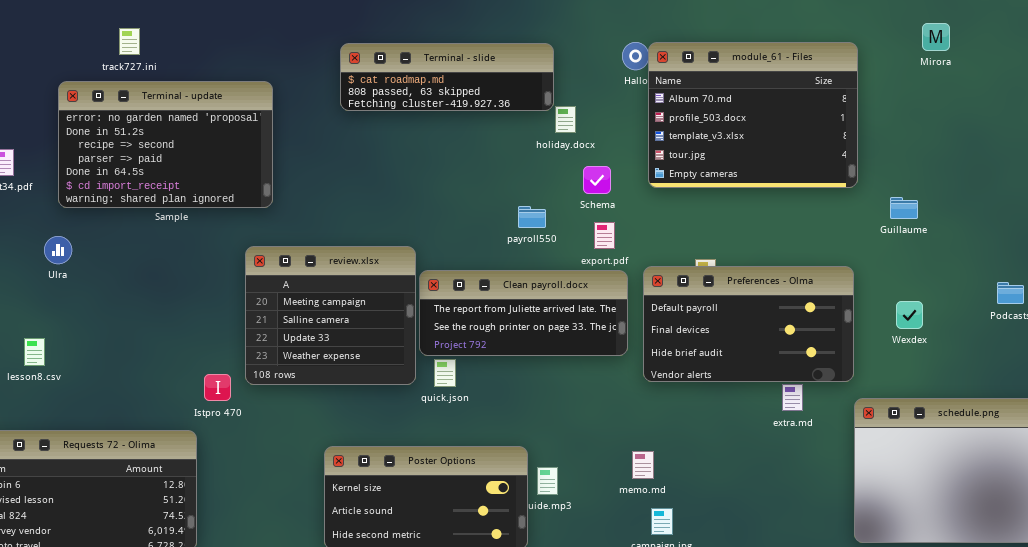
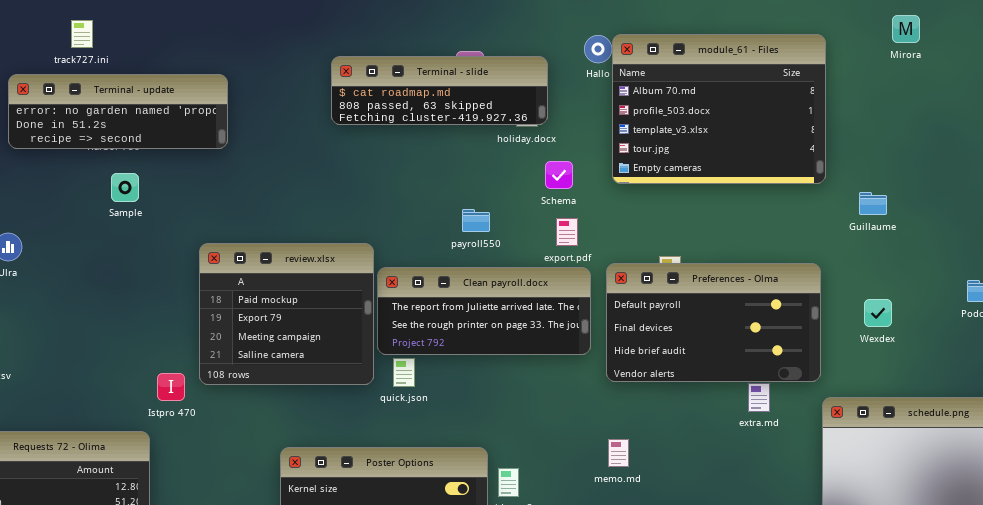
Terminal - slide: [340,43,554,111] -> [331,56,548,125], moved
Terminal - update: [58,81,273,208] -> [8,74,228,149], resized
payroll550: [518,206,546,228] -> [462,209,490,232], moved
review.xlsx: [245,246,416,385] -> [199,243,374,385], scrolled up 2 rows
memo.md: [632,451,654,479] -> [608,439,629,467], moved

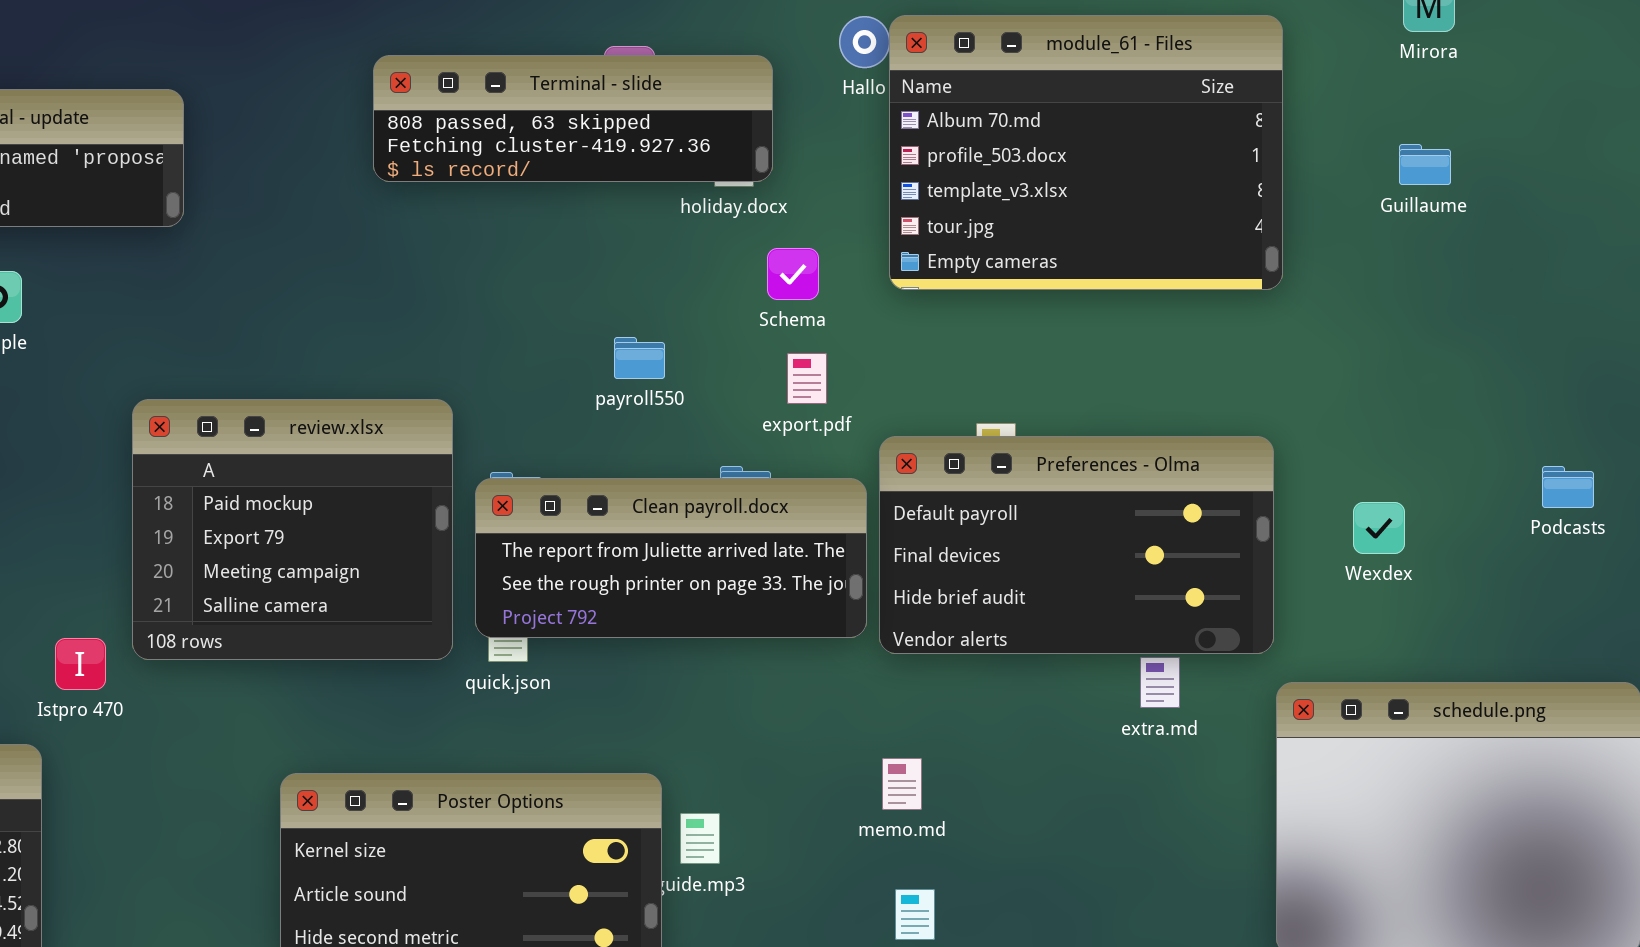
Terminal - slide: [331,56,548,125] -> [373,55,773,182], scrolled down 1 row
Guillaume: [859,192,887,215] -> [1399,144,1451,185], moved
Clean payroll.docx: [377,267,591,355] -> [475,478,867,638], moved

